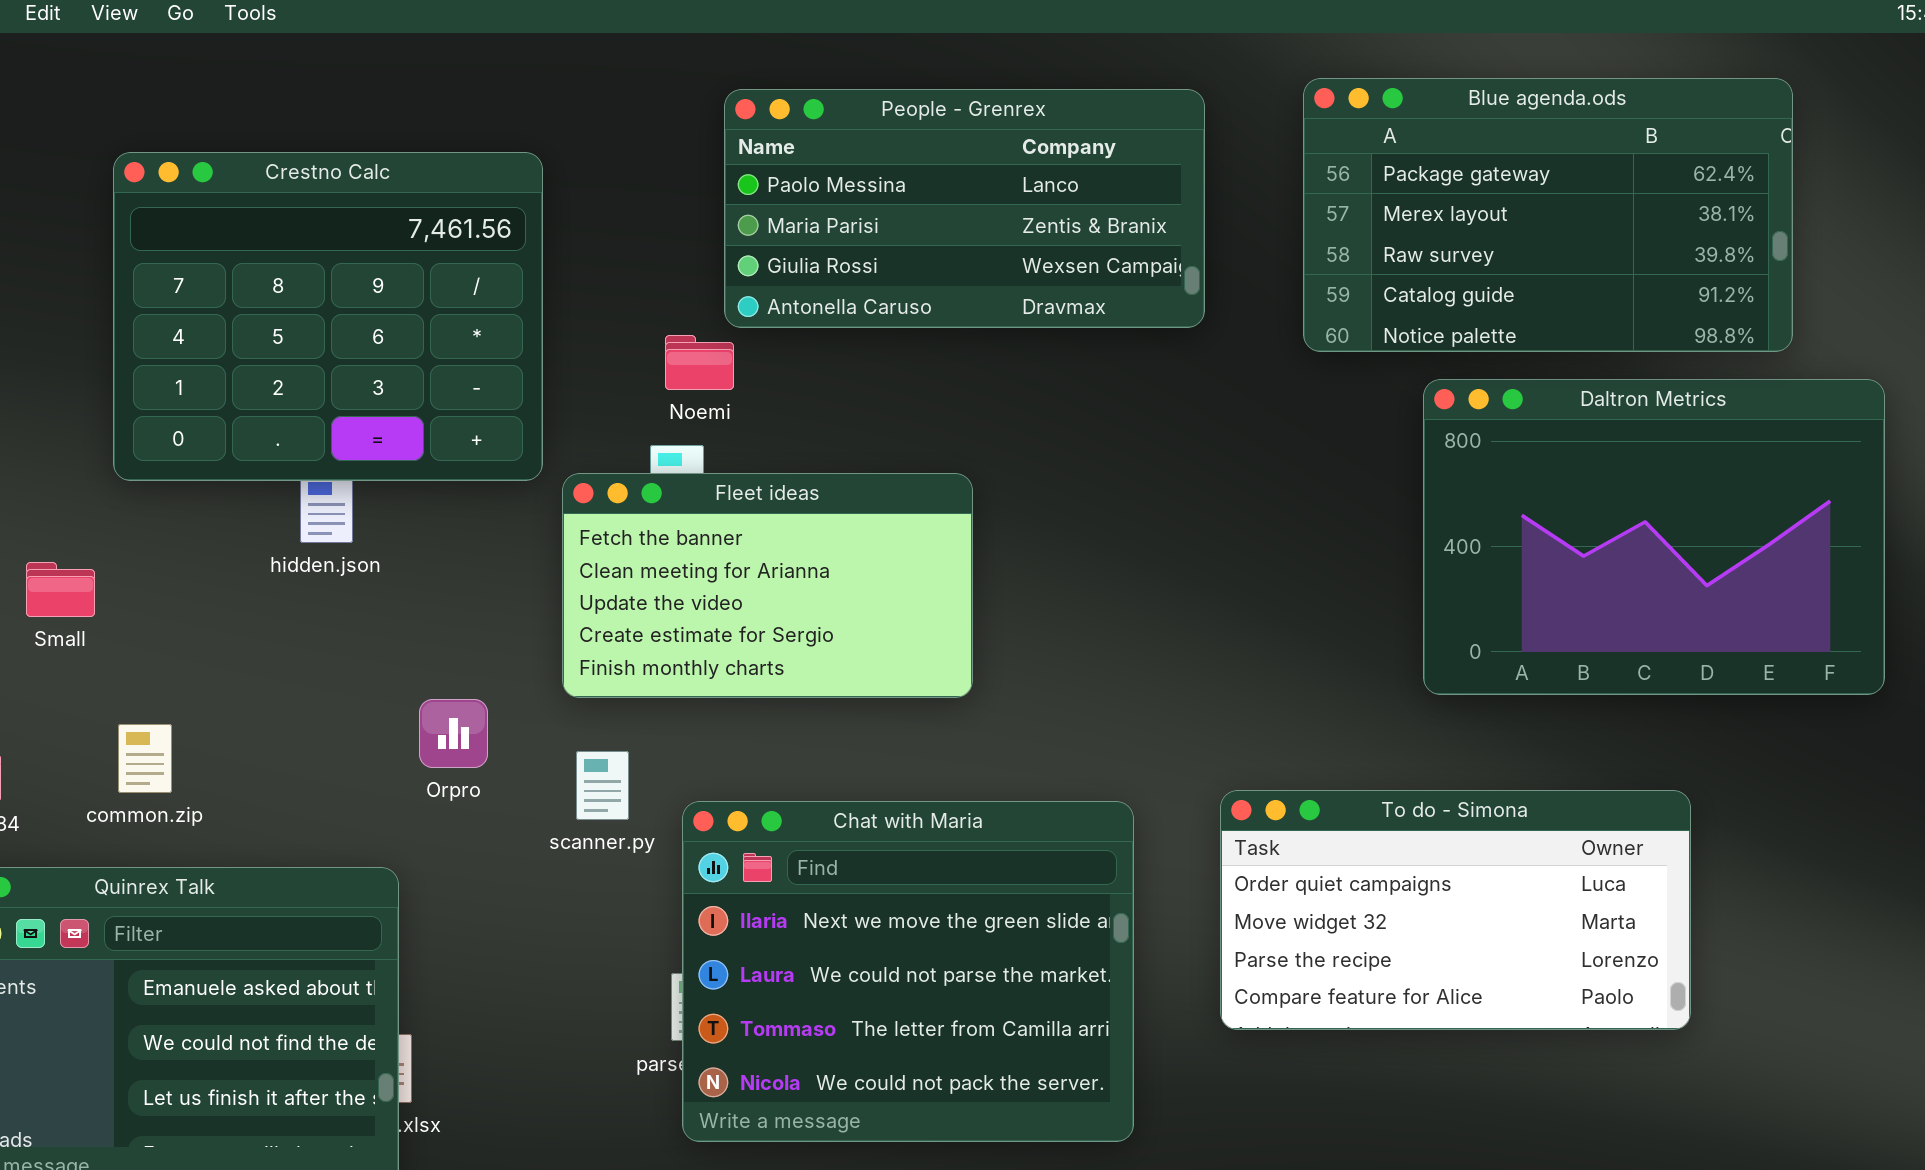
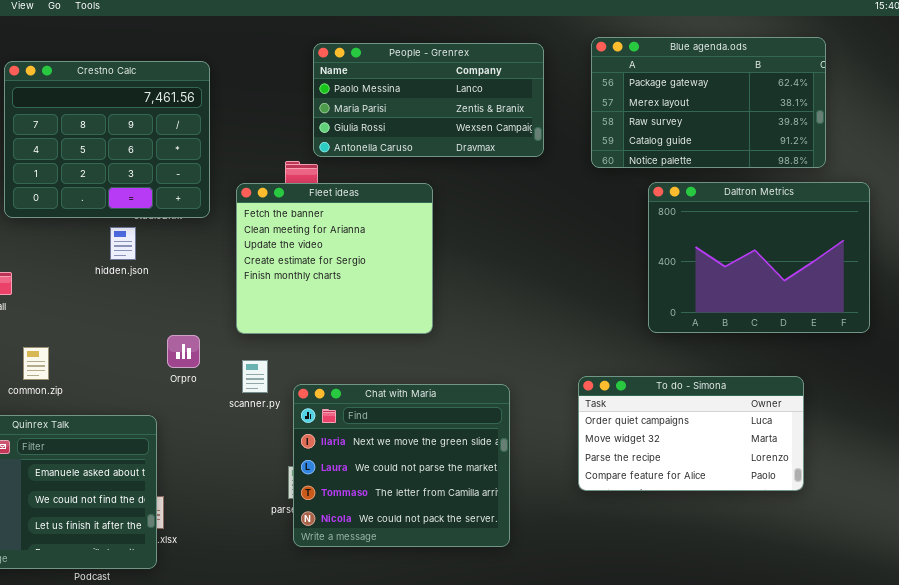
Crestno Calc: [113,152,543,481] -> [4,61,210,218], moved
Fleet ideas: [562,473,973,698] -> [236,183,433,334], resized
To do - Simona: [1220,790,1691,1030] -> [578,376,804,491], moved

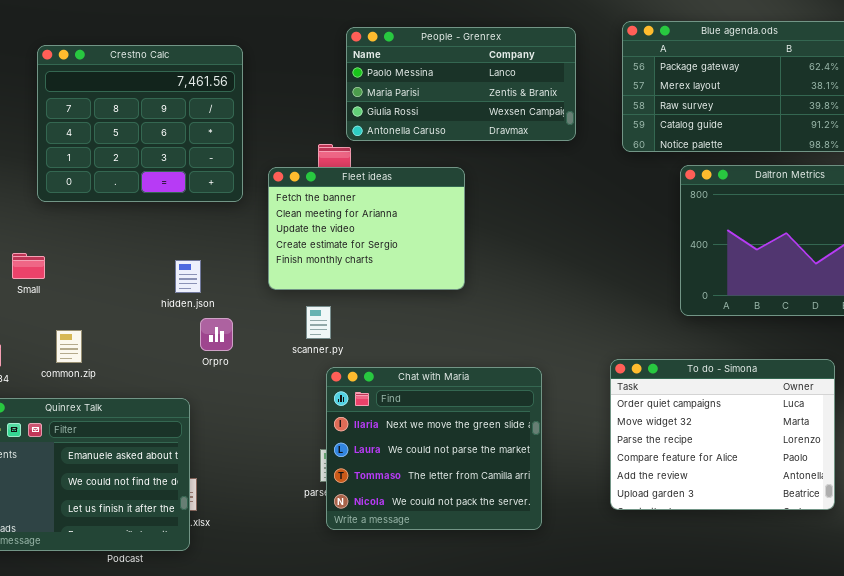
Fleet ideas: [236,183,433,334] -> [268,167,465,290], resized
hidden.json: [110,227,136,260] -> [175,260,201,293], moved
scanner.py: [242,360,268,393] -> [306,306,331,339], moved
To do - Simona: [578,376,804,491] -> [610,359,835,510], resized

